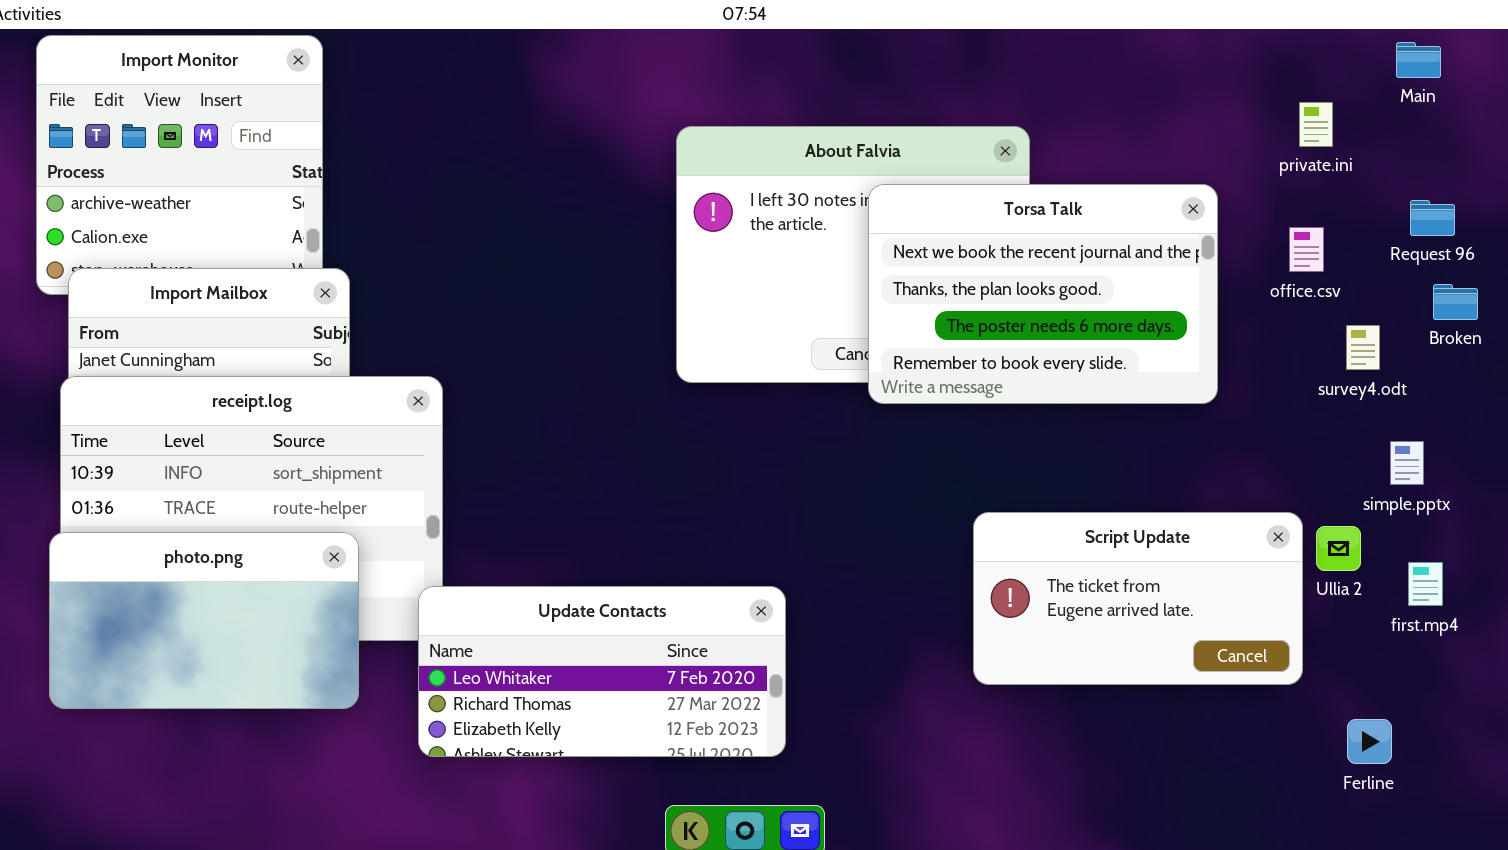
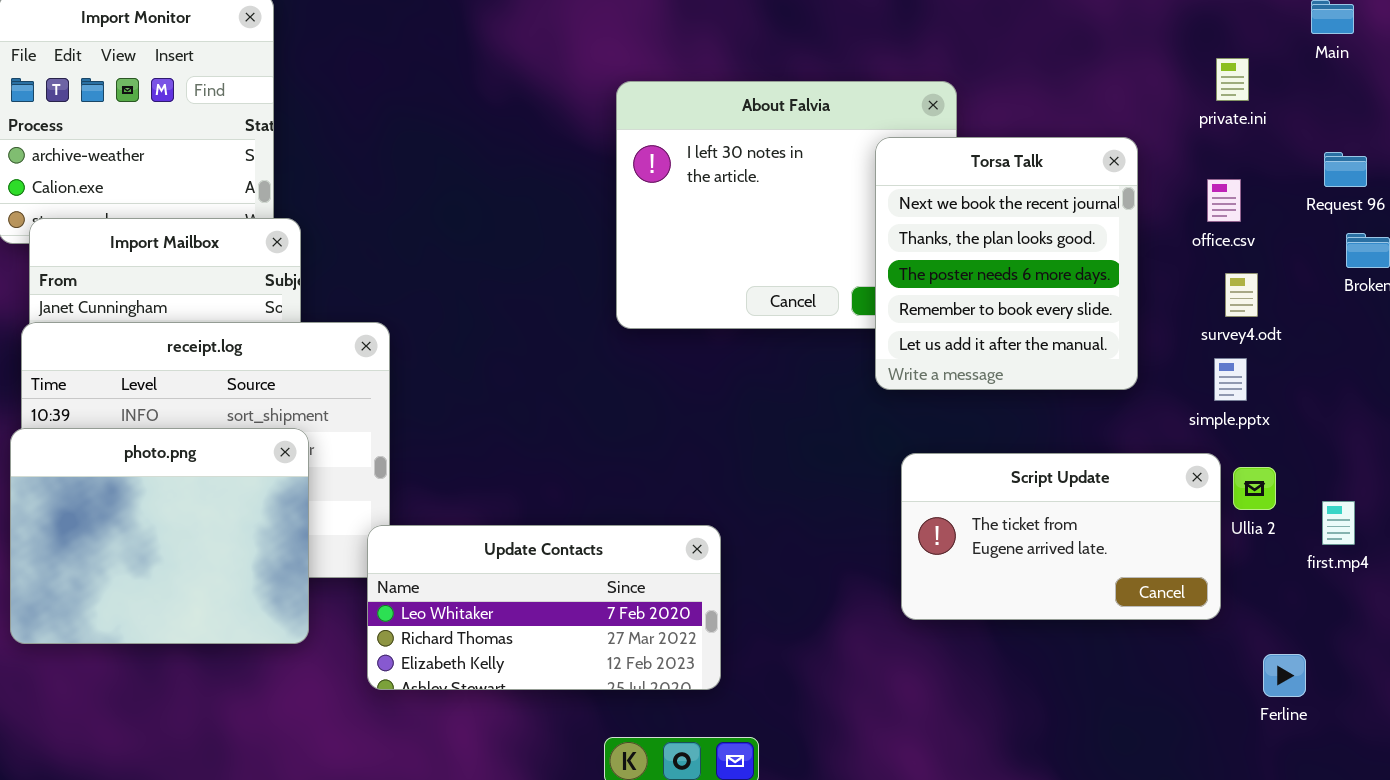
Torsa Talk: [868,184,1218,404] -> [875,137,1138,390], resized
survey4.odt: [1346,325,1380,370] -> [1225,273,1258,317], moved
simple.pptx: [1390,441,1424,485] -> [1214,358,1247,401], moved
photo.png: [49,532,359,709] -> [10,428,309,644], resized

